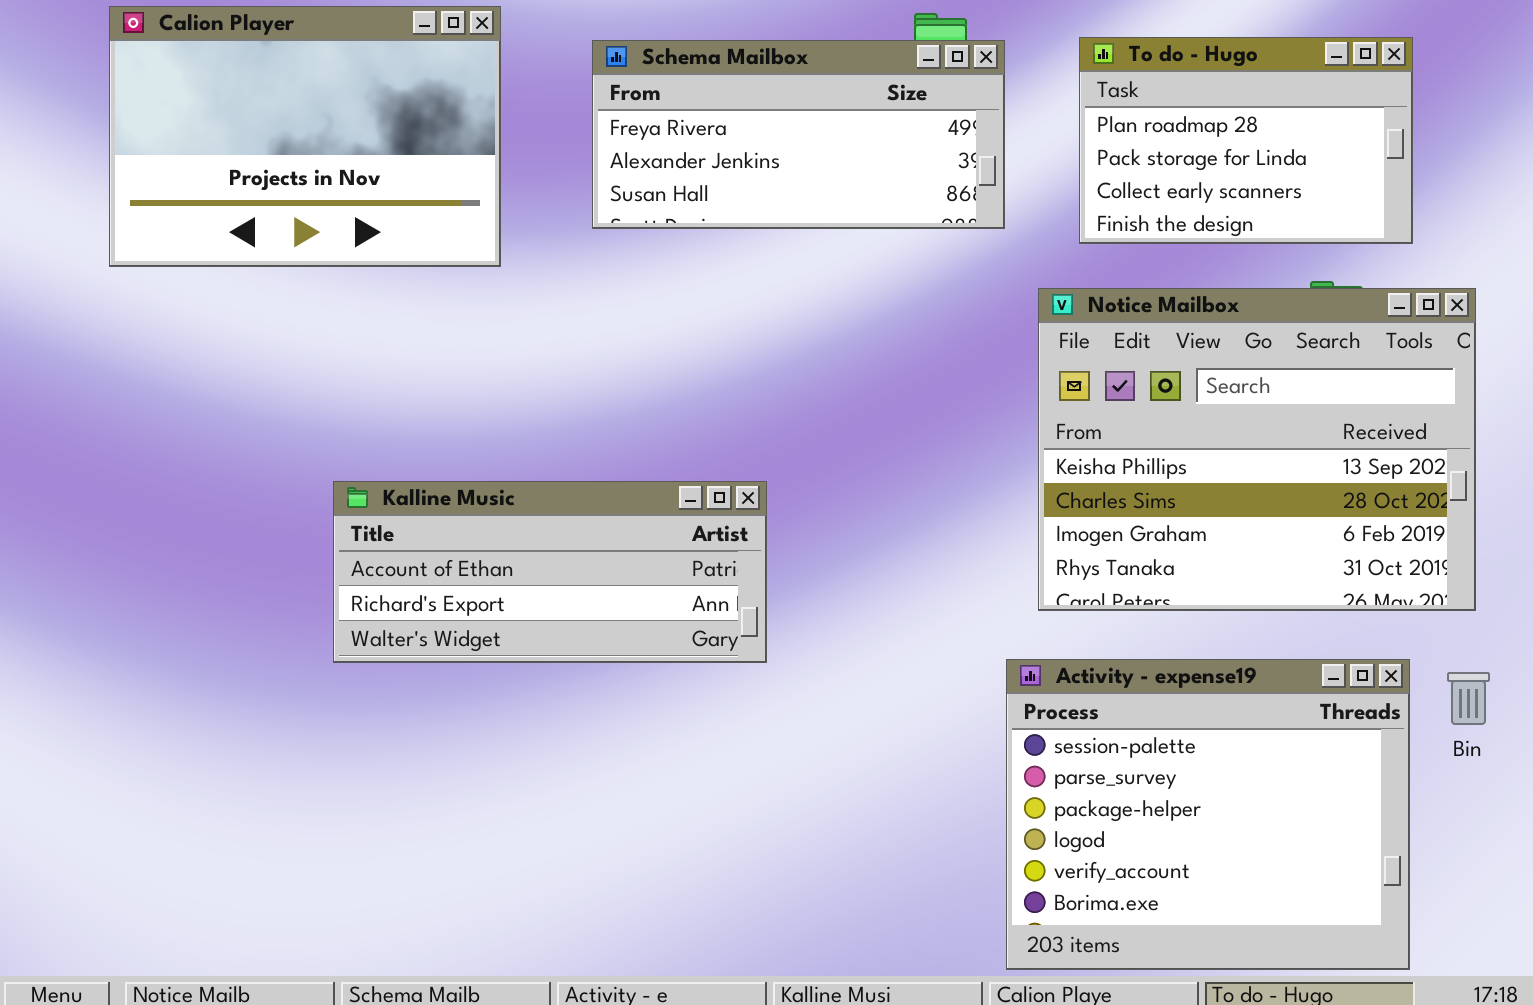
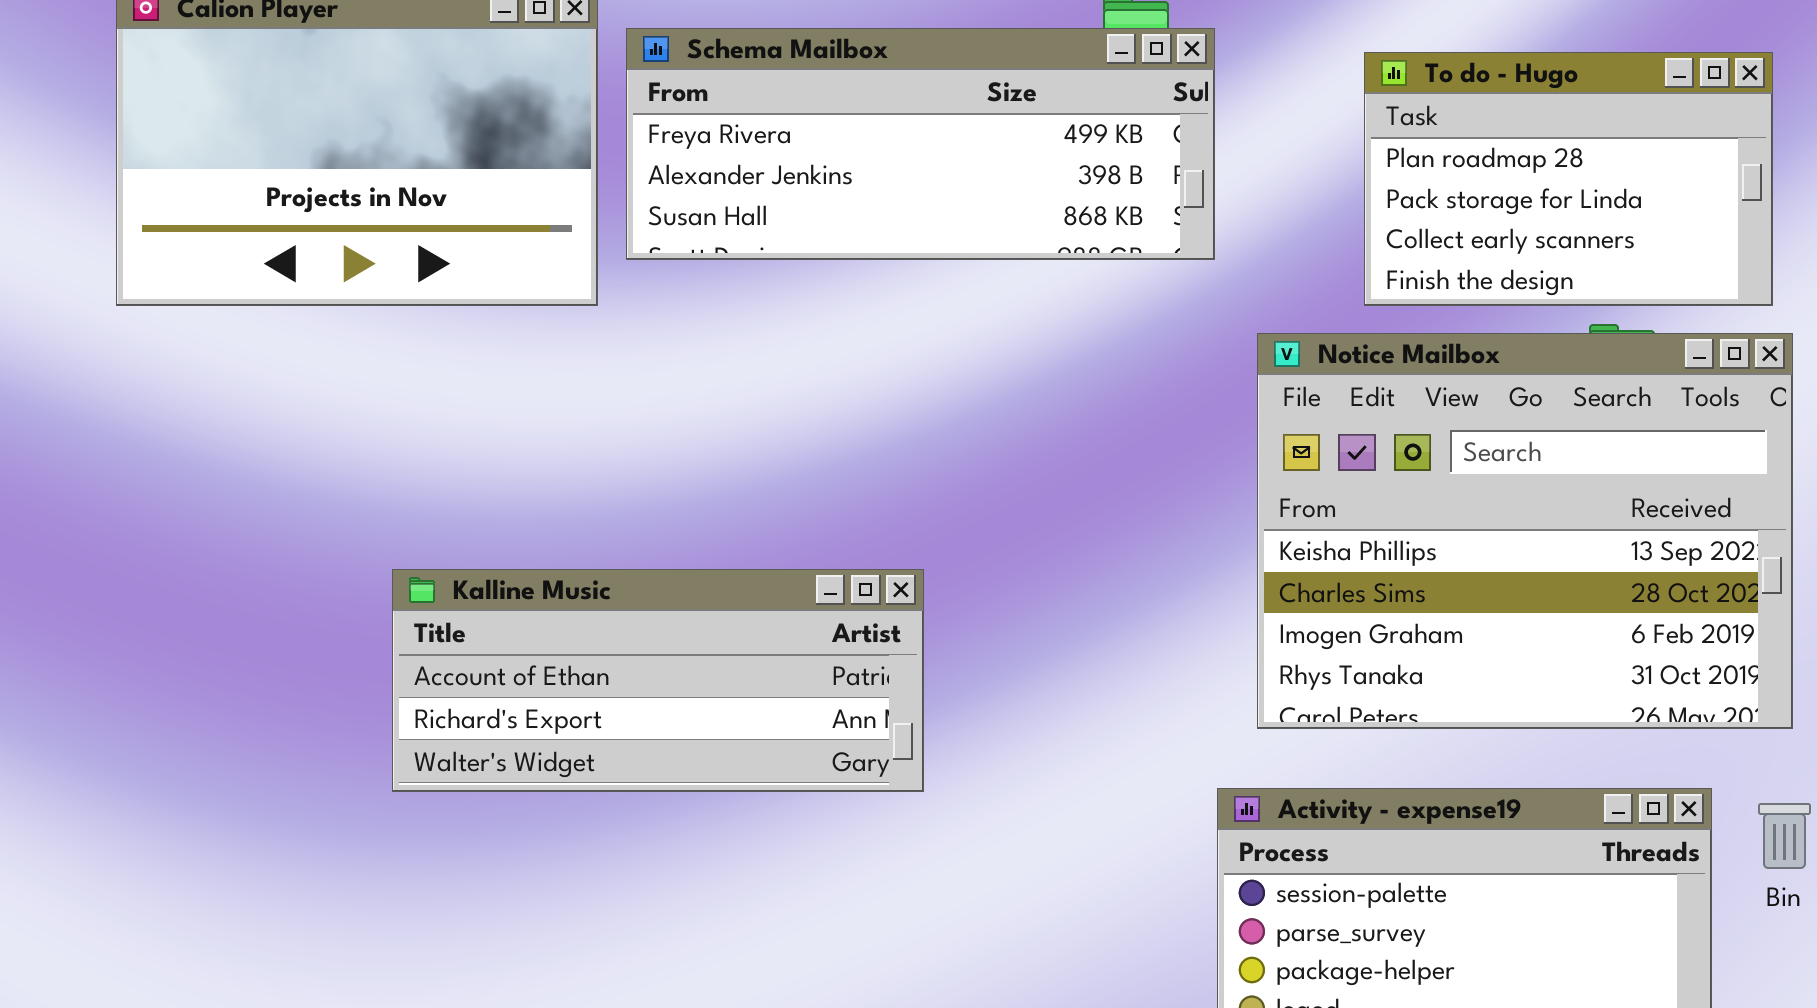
To do - Hugo: [1079,37,1413,244] -> [1364,52,1773,306], moved
Schema Mailbox: [592,40,1005,229] -> [626,28,1215,260], resized

